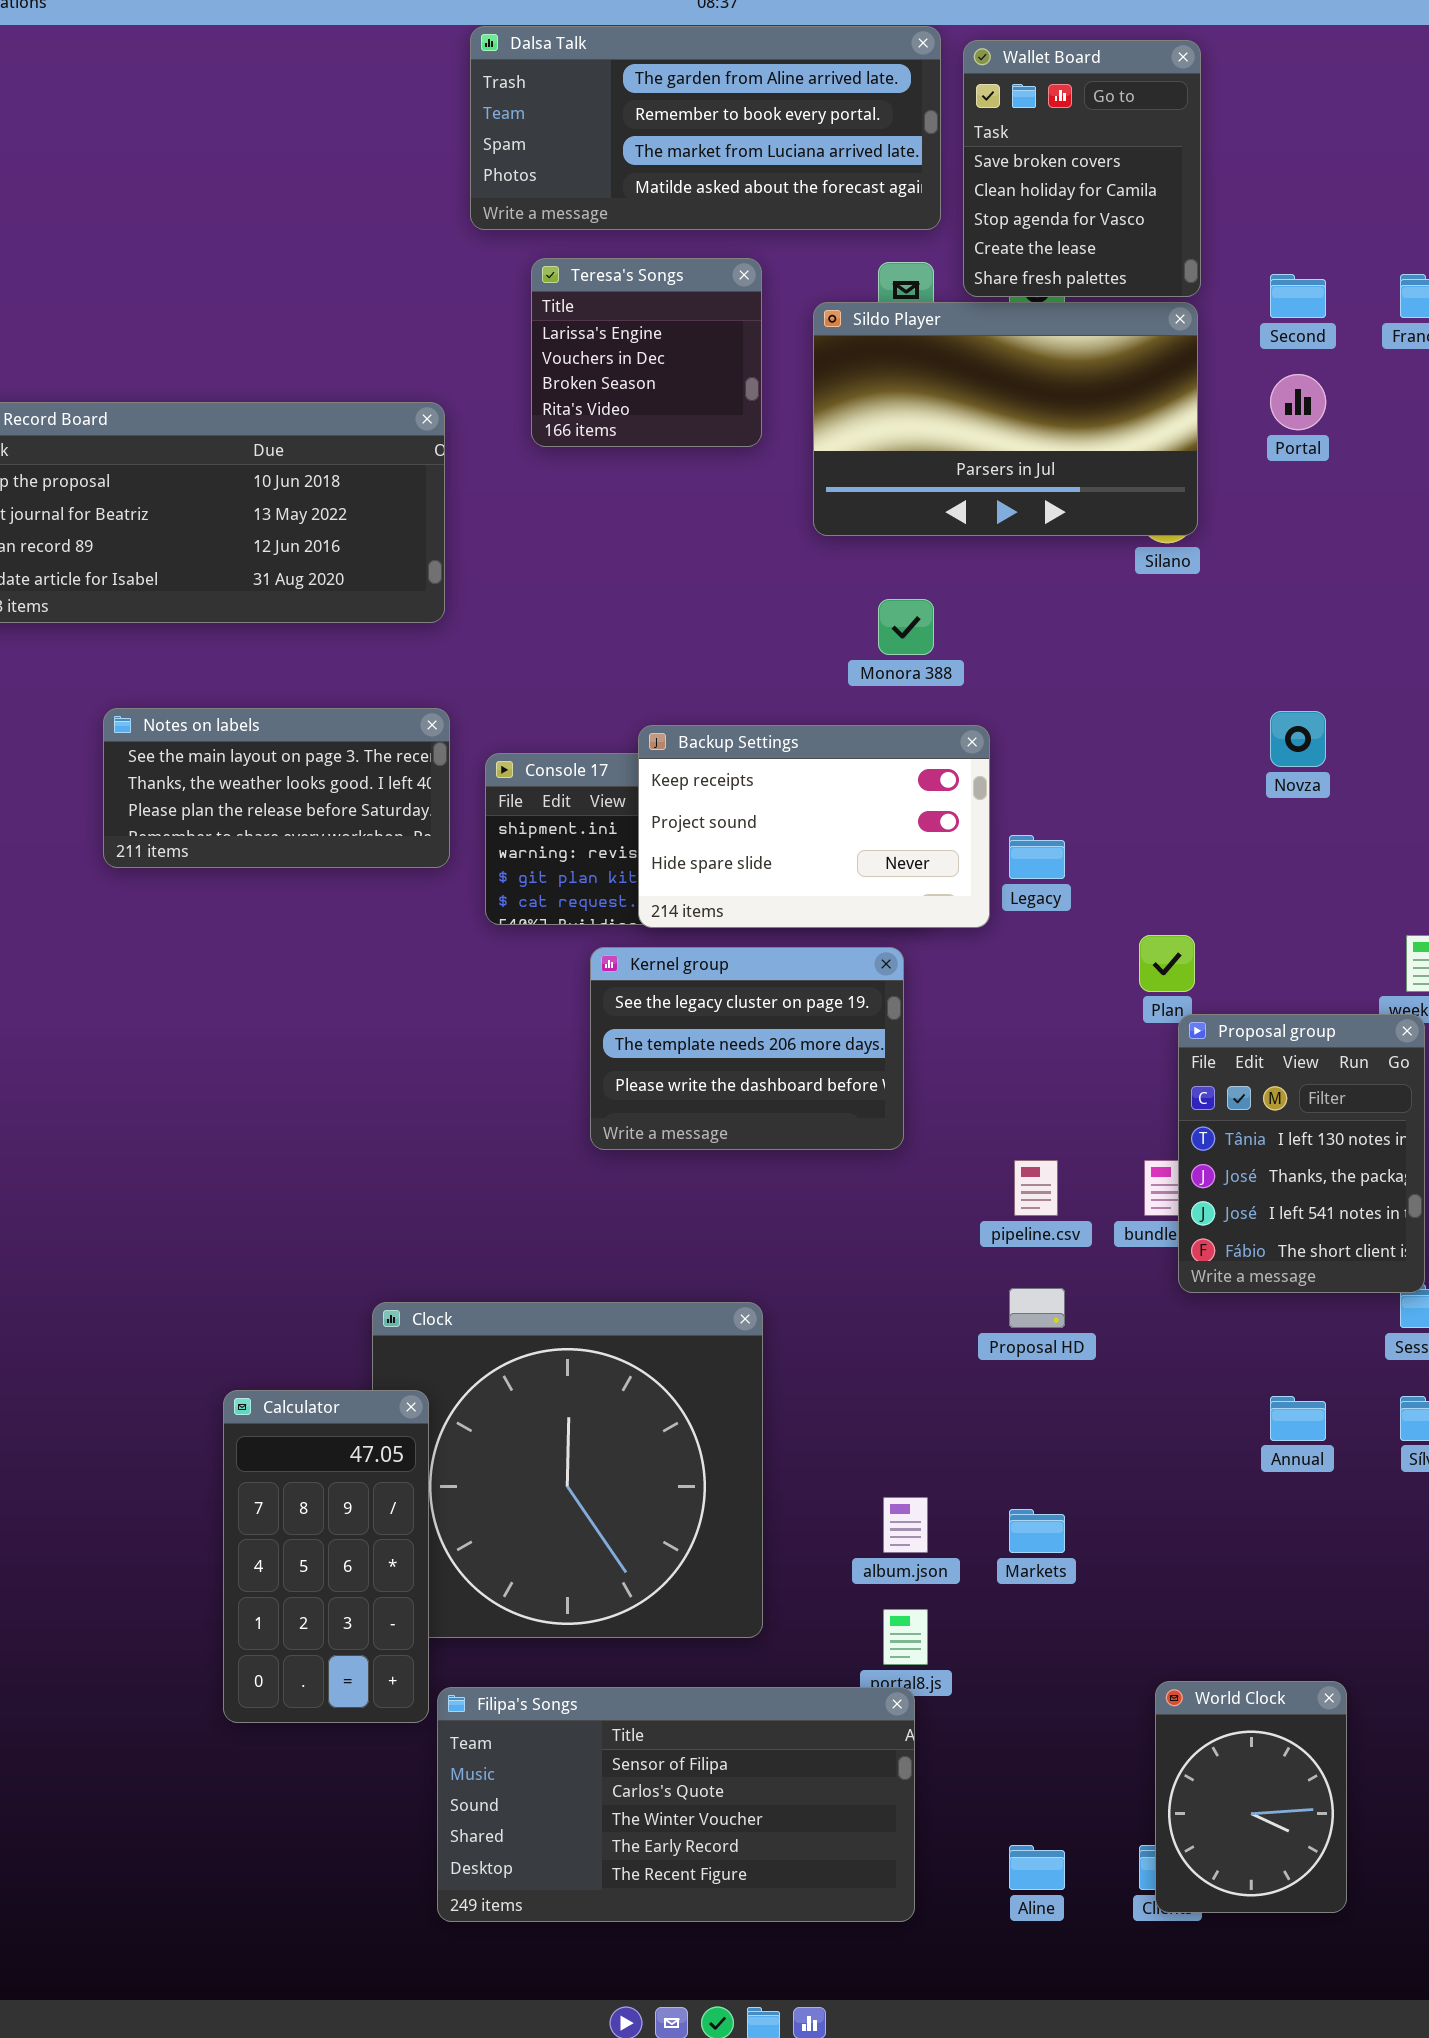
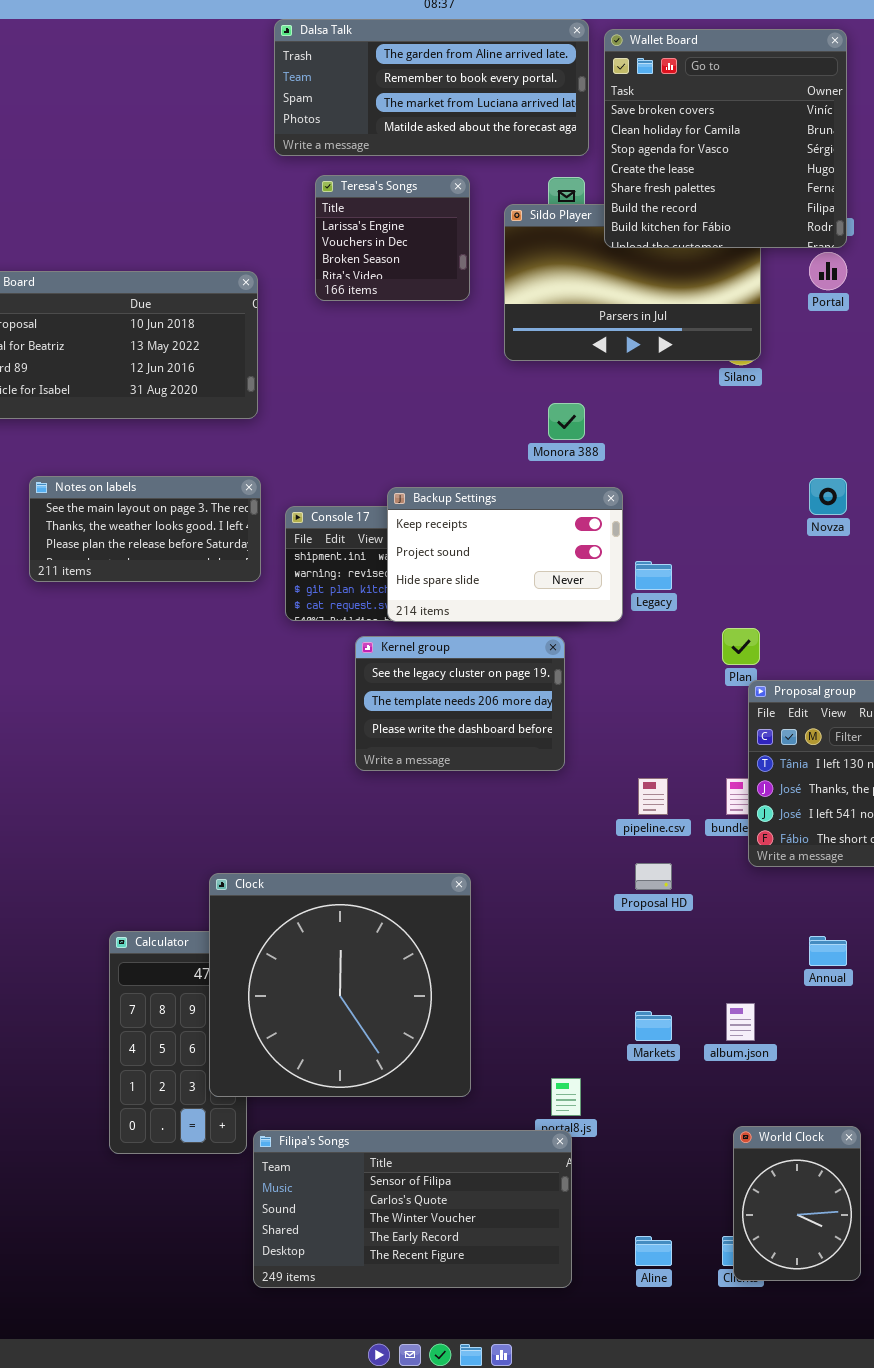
Wallet Board: [963,40,1201,297] -> [604,29,847,248], resized
Clock: [372,1302,763,1638] -> [209,873,471,1097], raised
album.json: [883,1497,928,1553] -> [726,1003,755,1041], moved

